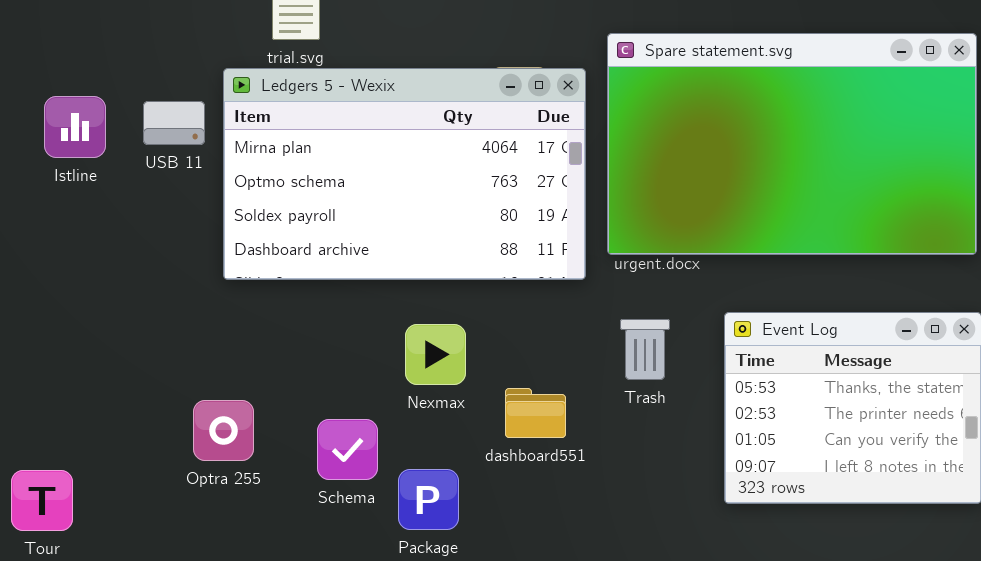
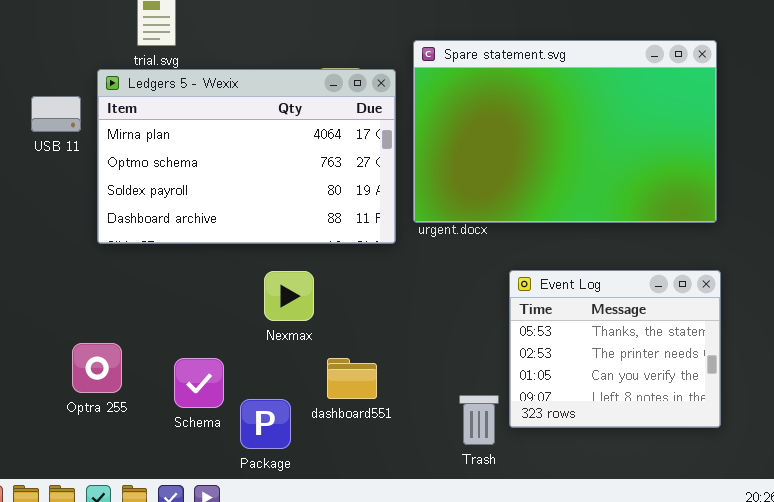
Trash: [620,319,670,380] -> [459,395,499,445], moved
Nexmax: [405,324,466,385] -> [264,271,314,321], moved
dashboard551: [505,388,566,438] -> [327,358,377,399], moved

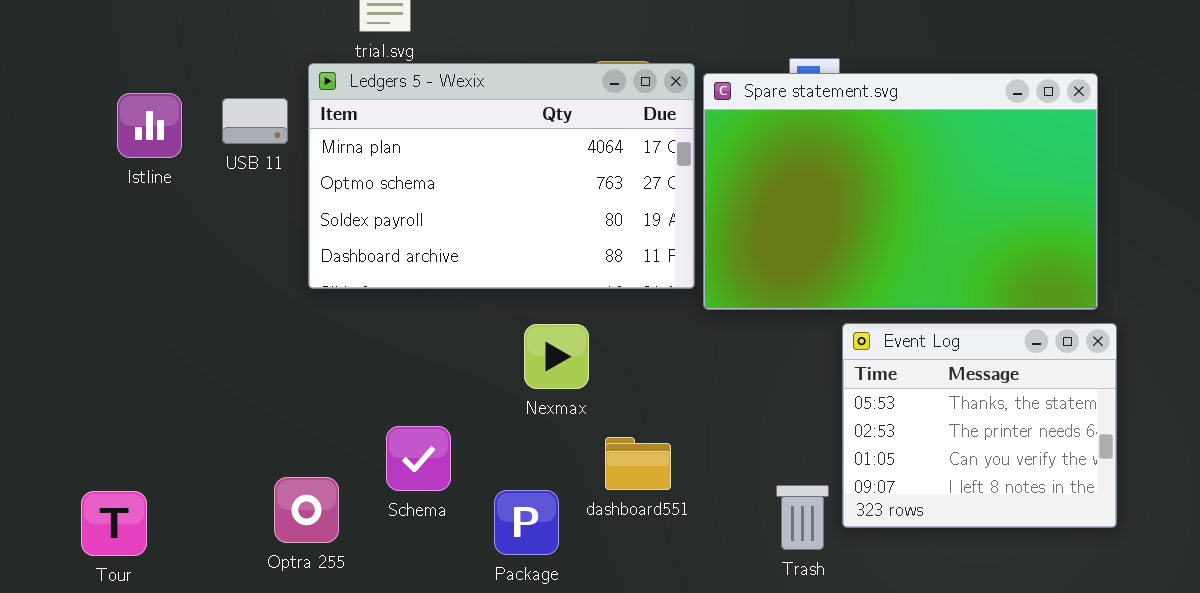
Spare statement.svg: [413,40,717,223] -> [703,73,1098,310], moved
Optra 255: [72,343,122,393] -> [274,477,339,543], moved
Schema: [174,358,224,408] -> [386,426,451,491], moved

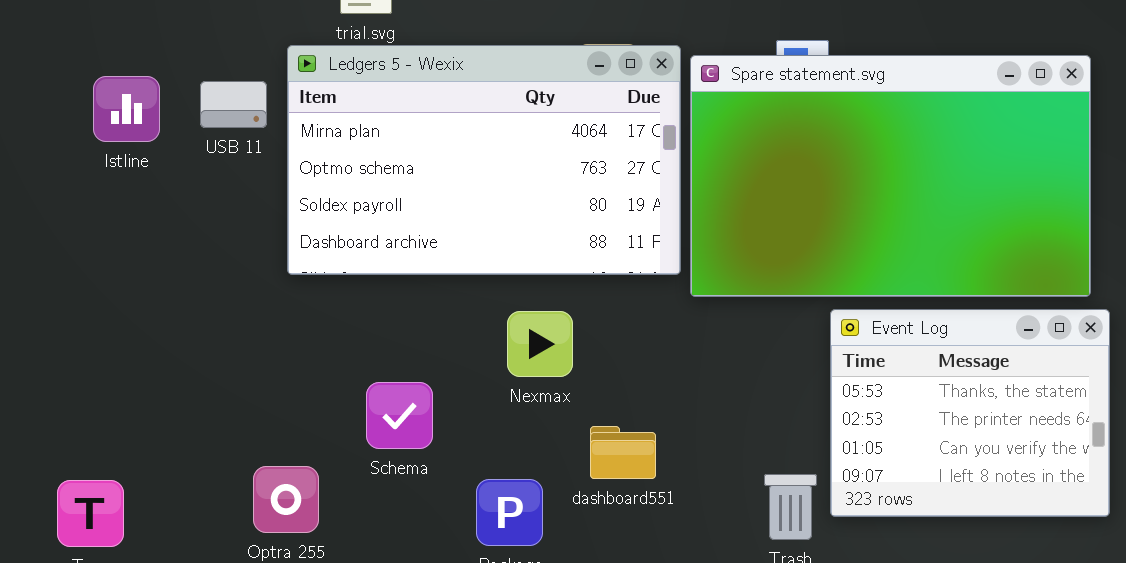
Schema: [386,426,451,491] -> [366,382,433,449], moved

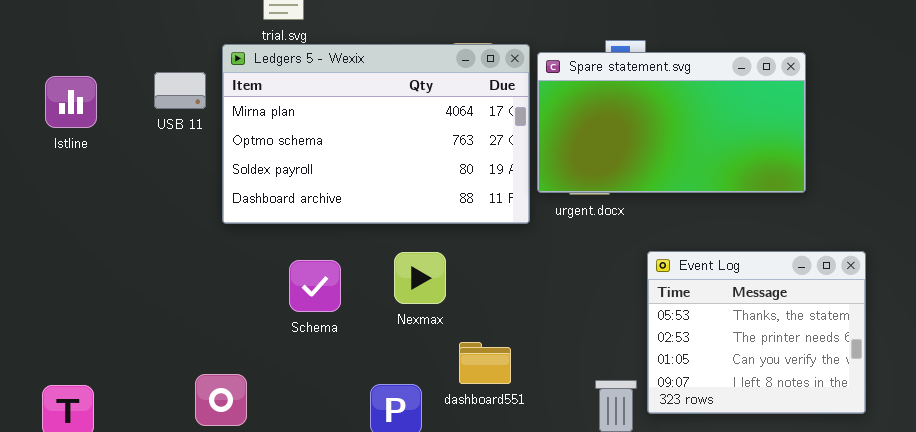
Spare statement.svg: [690,55,1091,297] -> [537,52,806,193], resized
Istline: [93,76,160,142] -> [45,76,97,128], moved
Schema: [366,382,433,449] -> [289,260,341,312], moved

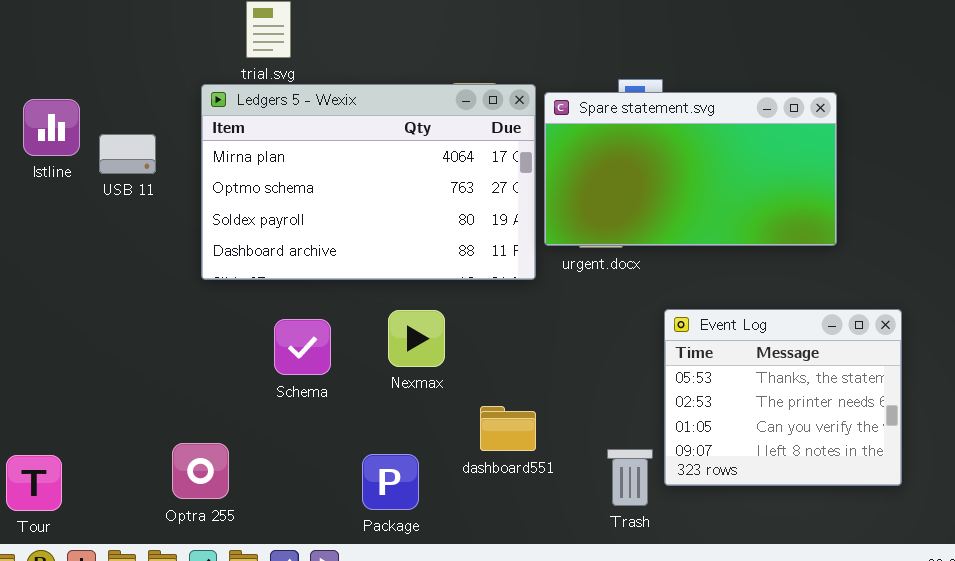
USB 11: [154,72,206,109] -> [99,134,156,174], moved
Istline: [45,76,97,128] -> [23,99,80,156], moved
dashboard551: [459,342,511,384] -> [480,406,536,451], moved

